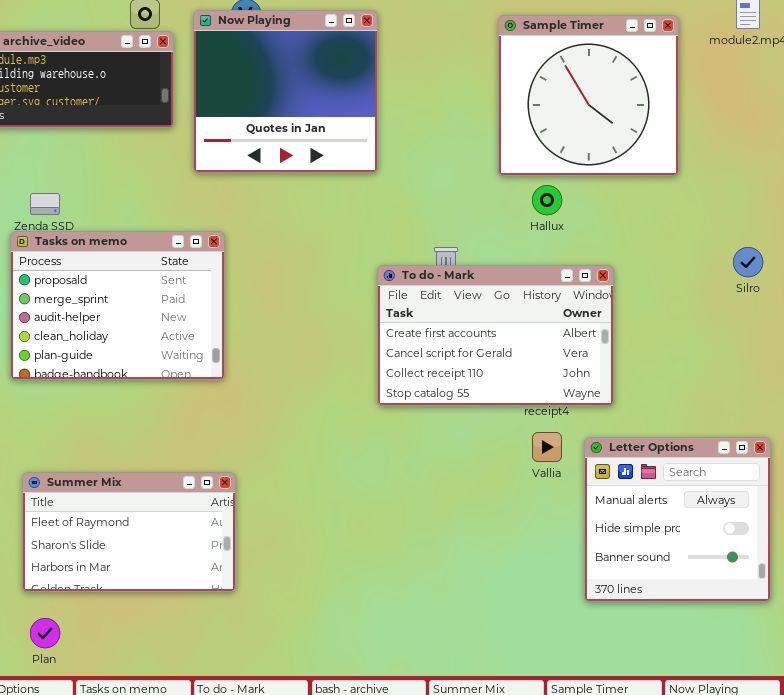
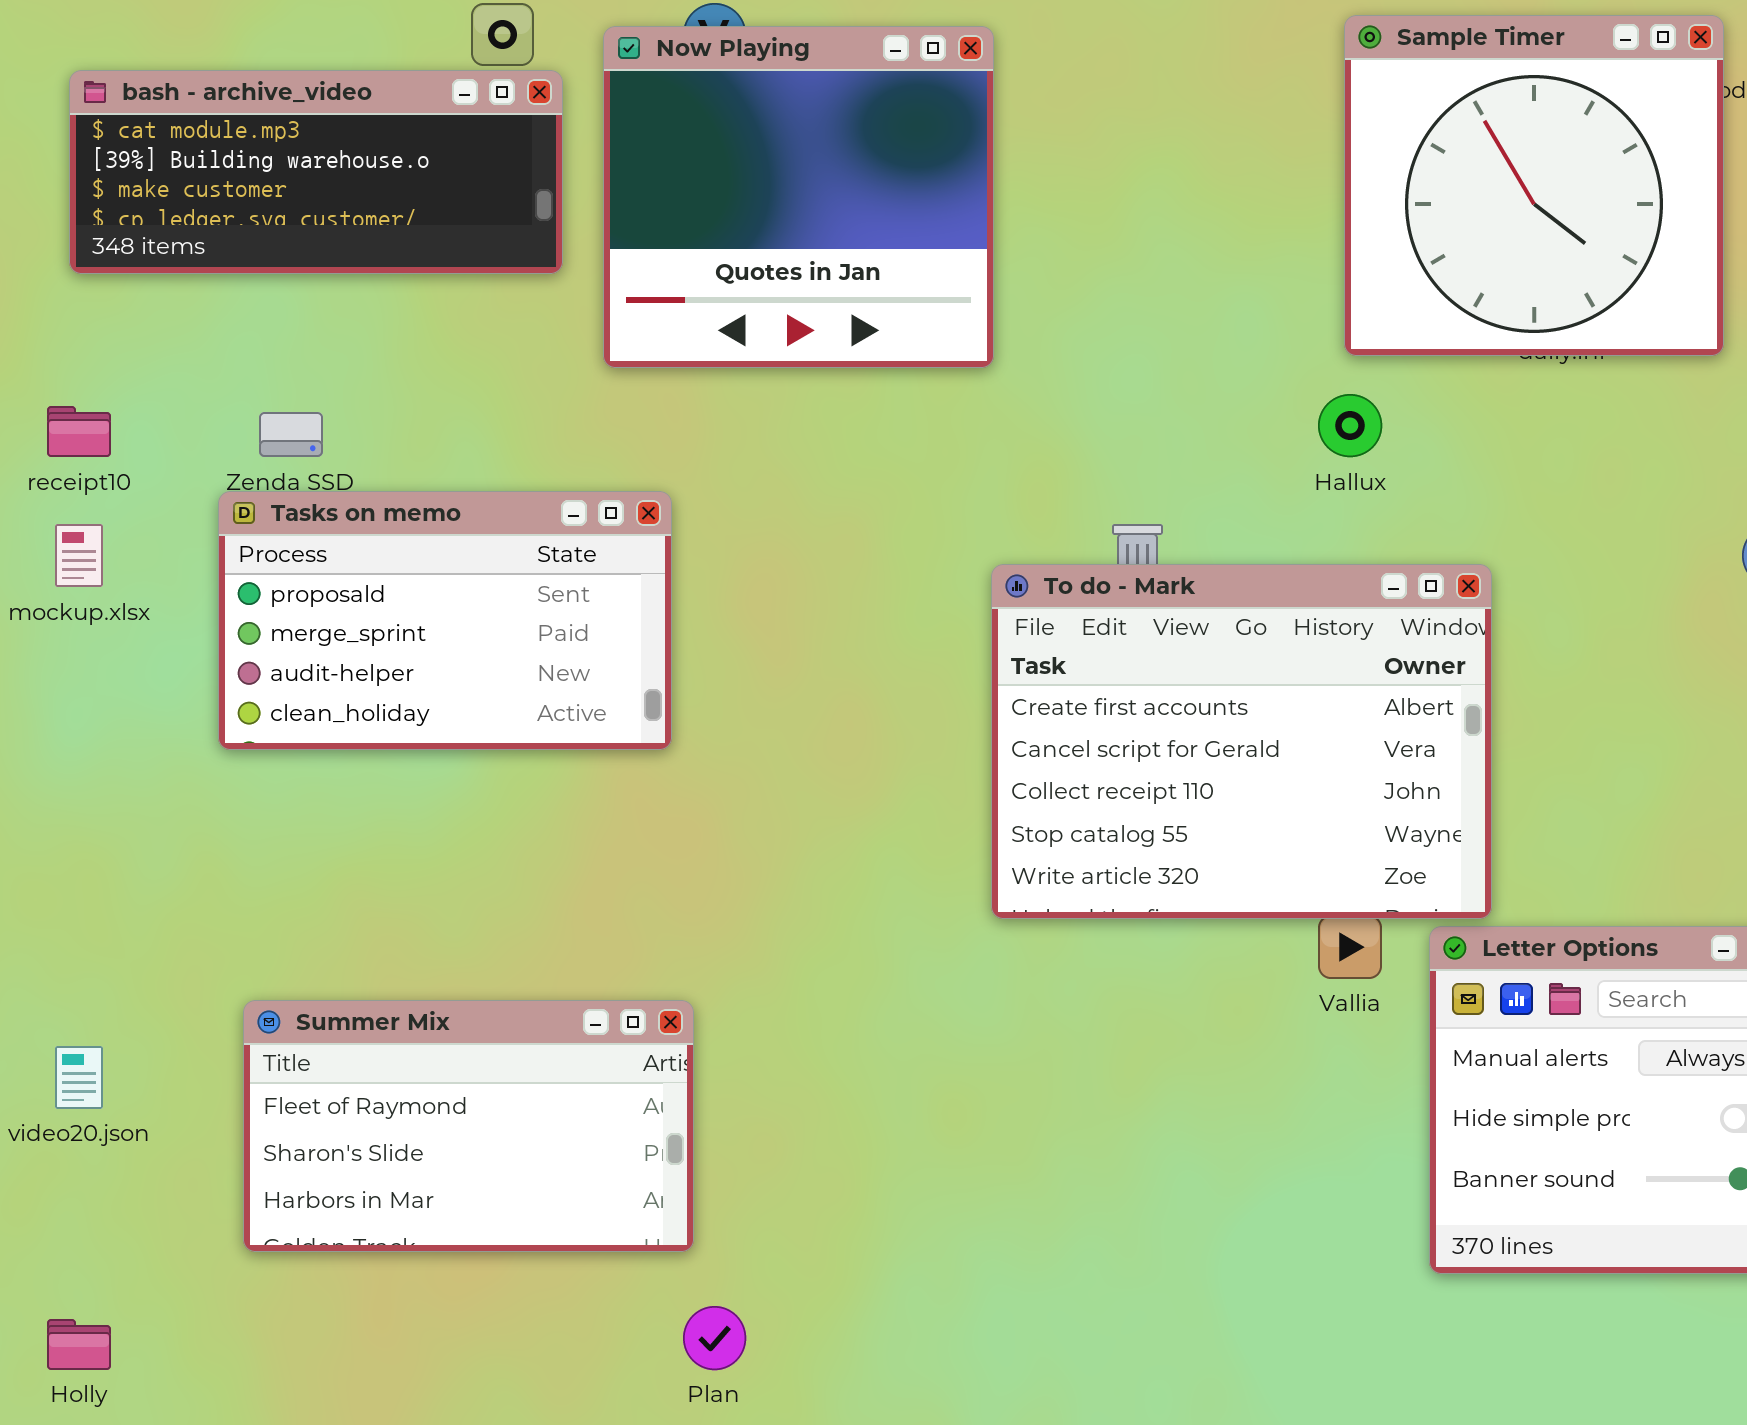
Sample Timer: [498,15,679,176] -> [1344,15,1724,356], moved
Tasks on memo: [10,231,225,380] -> [218,491,672,750], resized
To do - Mark: [377,265,614,406] -> [991,564,1492,919], resized
Plan: [30,618,60,648] -> [683,1306,746,1370], moved

